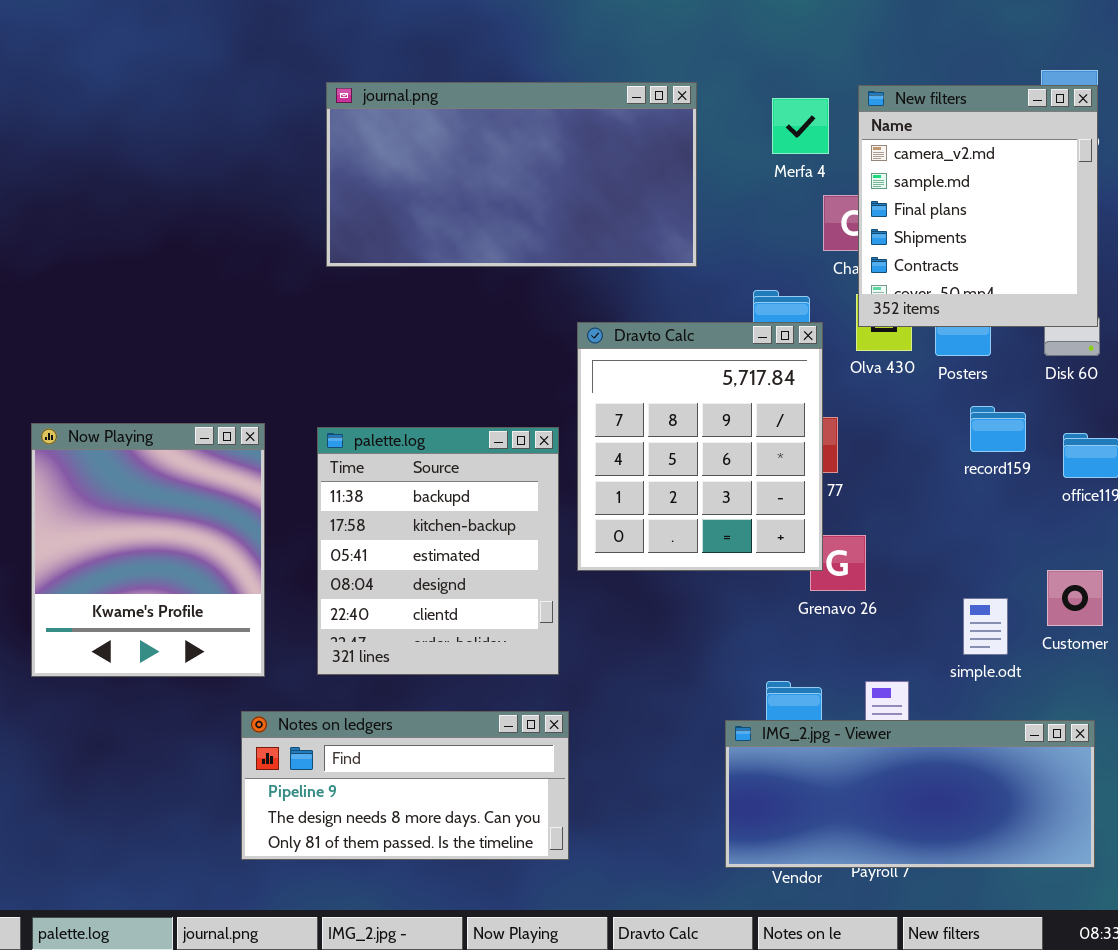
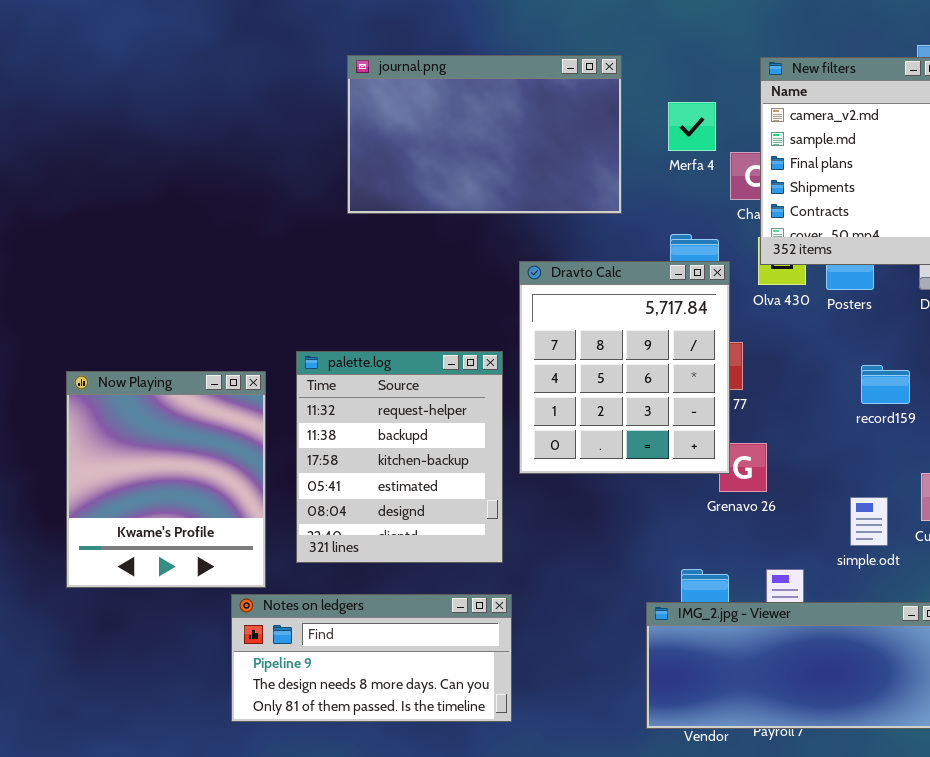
journal.png: [326,82,697,267] -> [347,55,622,214], resized
Merfa 4: [772,98,829,154] -> [668,102,716,151], moved
record159: [970,406,1026,452] -> [861,365,910,404], moved
Now Playing: [31,423,265,677] -> [66,371,266,588], moved
palette.log: [317,427,559,675] -> [296,351,503,563], scrolled up 1 row

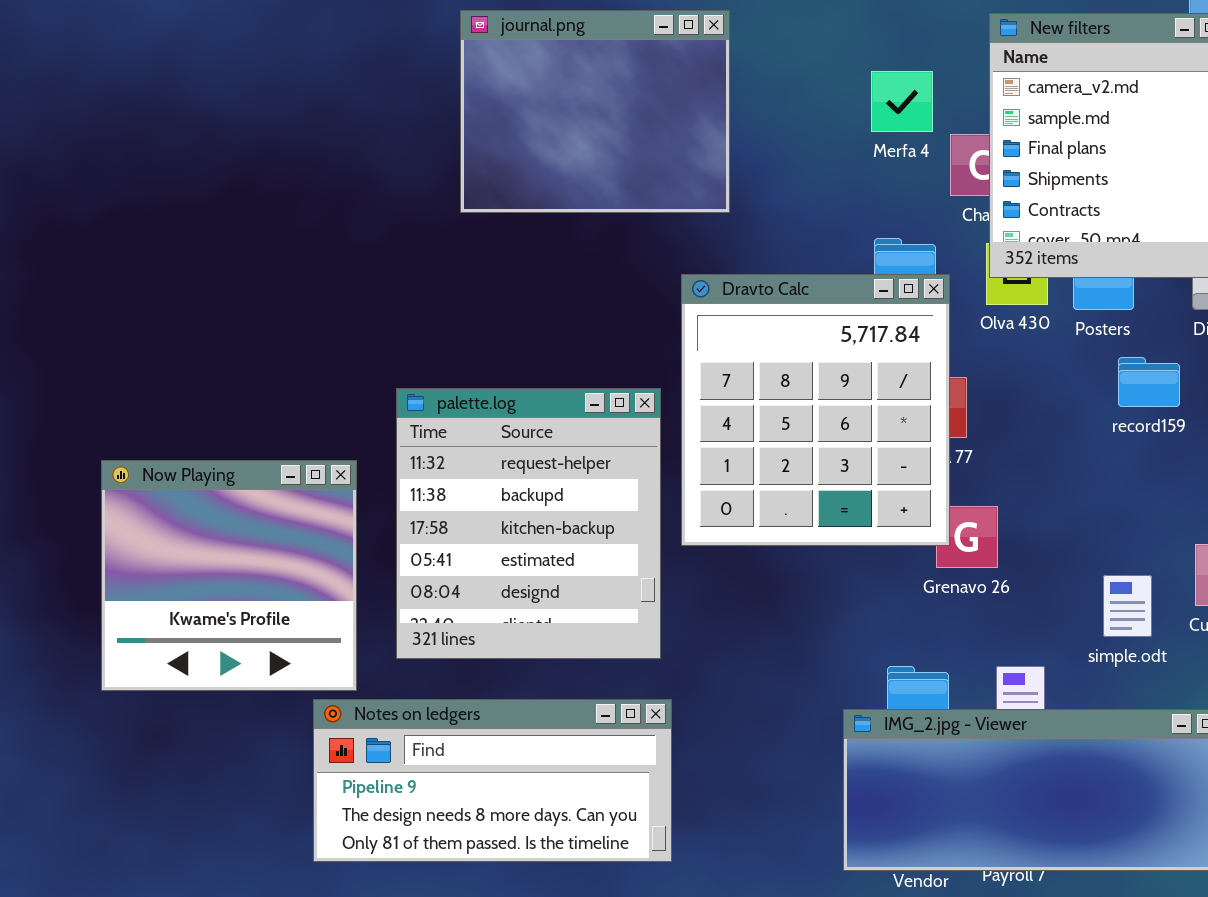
journal.png: [347,55,622,214] -> [460,10,730,213], resized
record159: [861,365,910,404] -> [1118,357,1180,407], moved
Now Playing: [66,371,266,588] -> [101,460,357,691], resized

